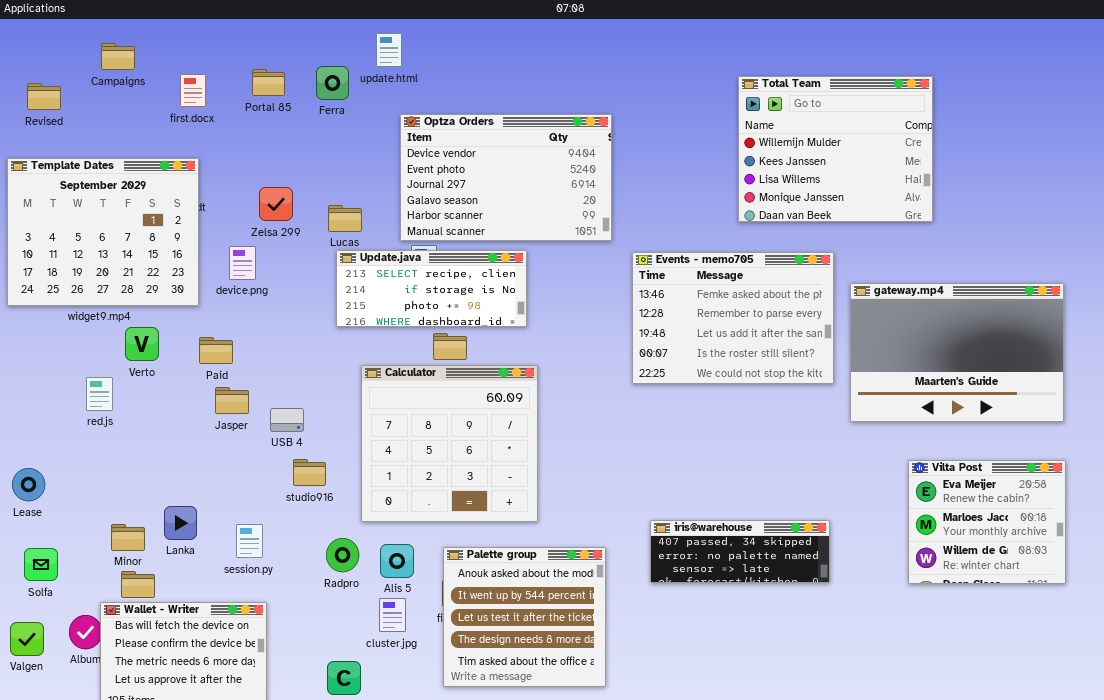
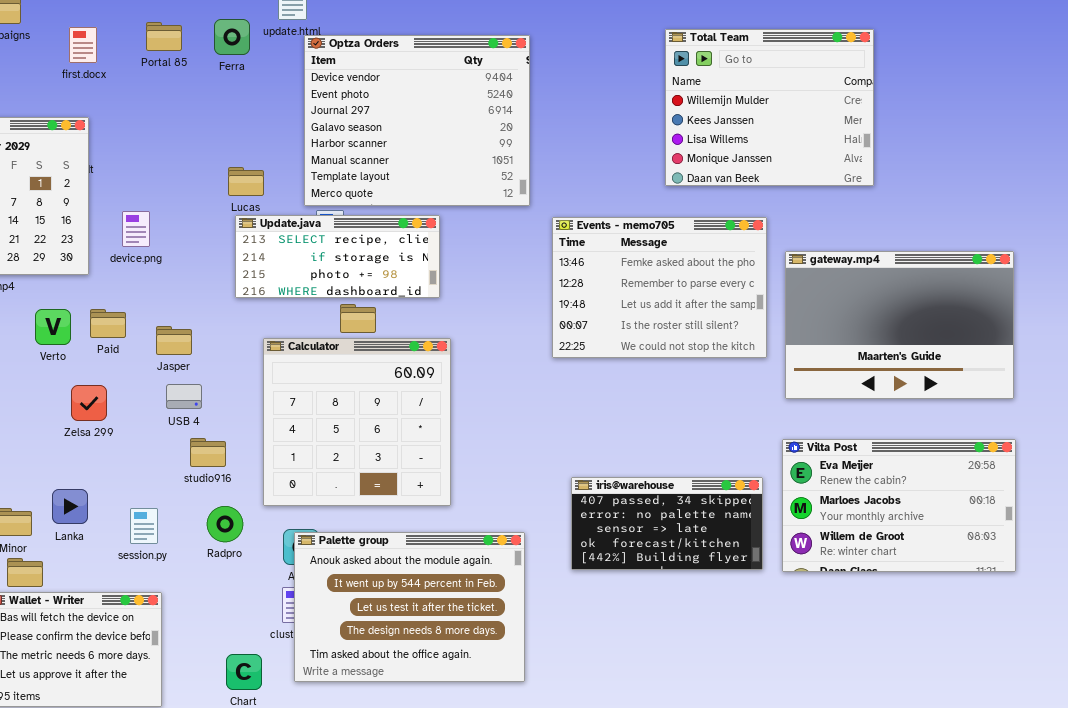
Optza Orders: [400,114,612,241] -> [304,35,530,206], resized
Zelsa 299: [259,187,293,221] -> [71,385,107,421], moved
Verto: [125,327,159,361] -> [35,309,71,345], moved
Jasper: [215,387,249,414] -> [156,326,192,355], moved
Vilta Post: [908,460,1066,584] -> [782,439,1016,572], resized
iris@warehouse: [650,520,830,583] -> [571,477,763,570], resized
Radpro: [326,538,359,572] -> [207,506,243,542], moved
Palette group: [443,547,606,687] -> [294,532,525,682], resized

